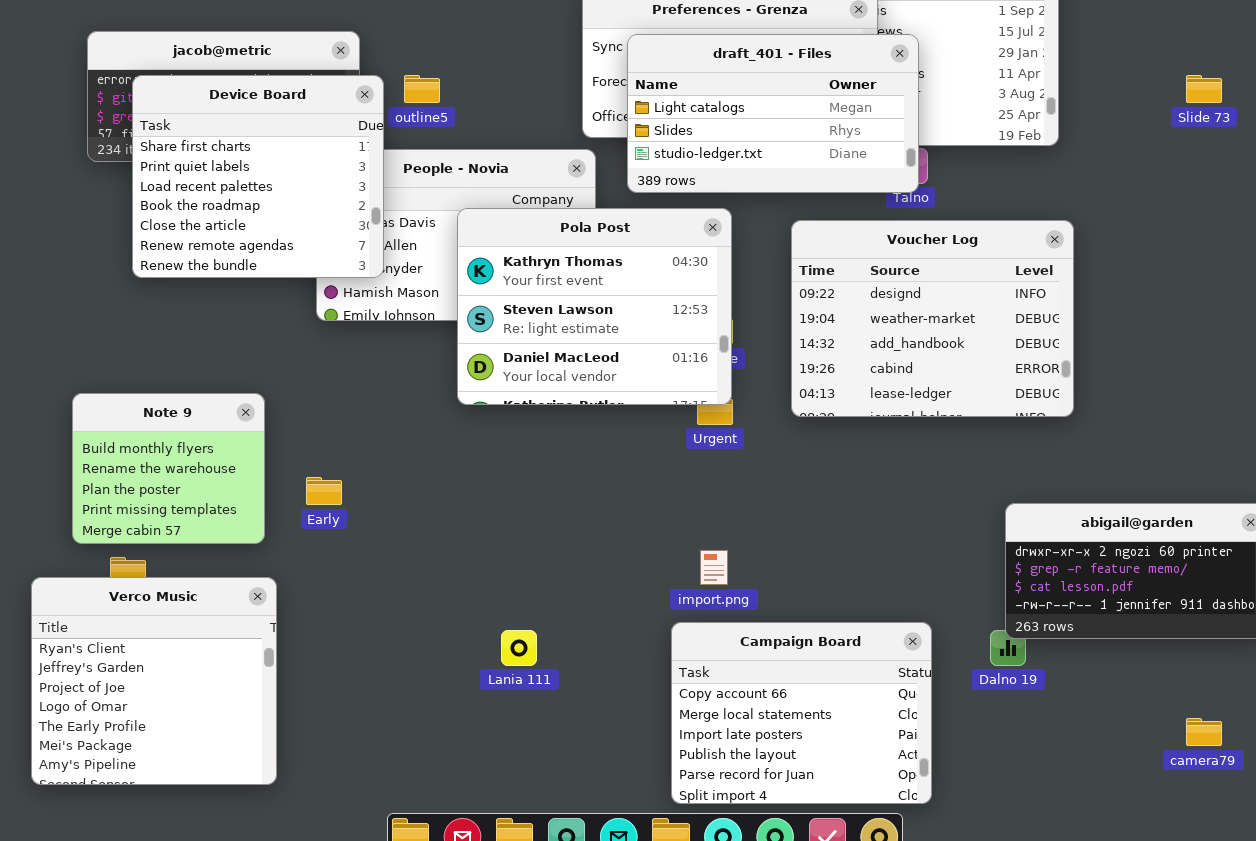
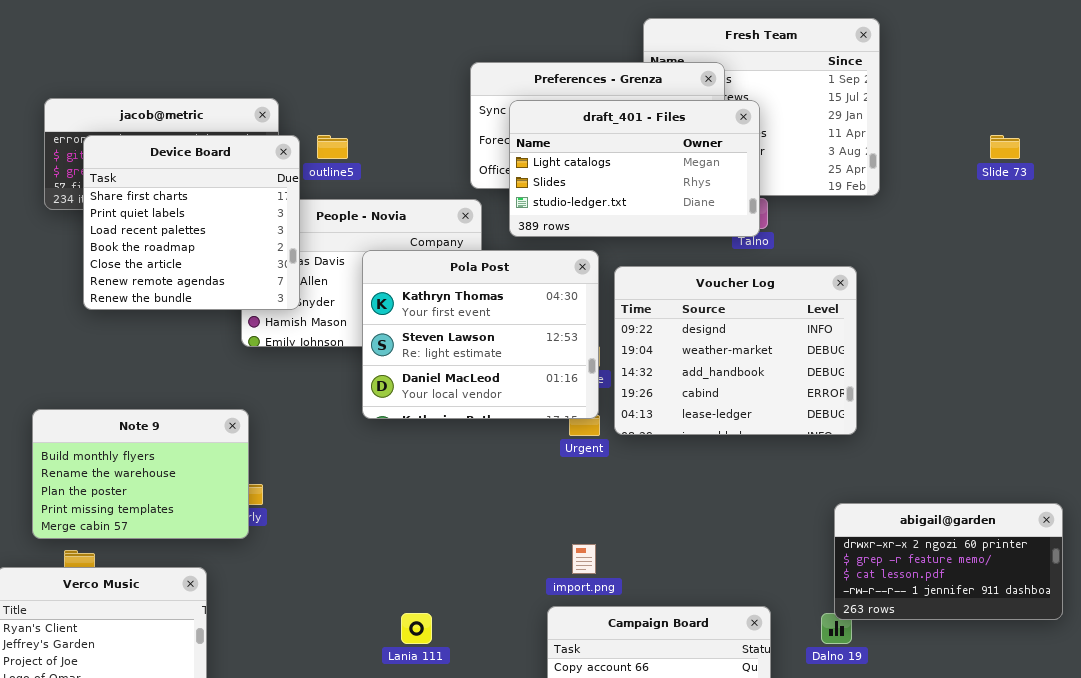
Voucher Log: [791,220,1074,417] -> [614,266,857,435], moved
Note 9: [72,393,265,544] -> [32,409,249,539], resized

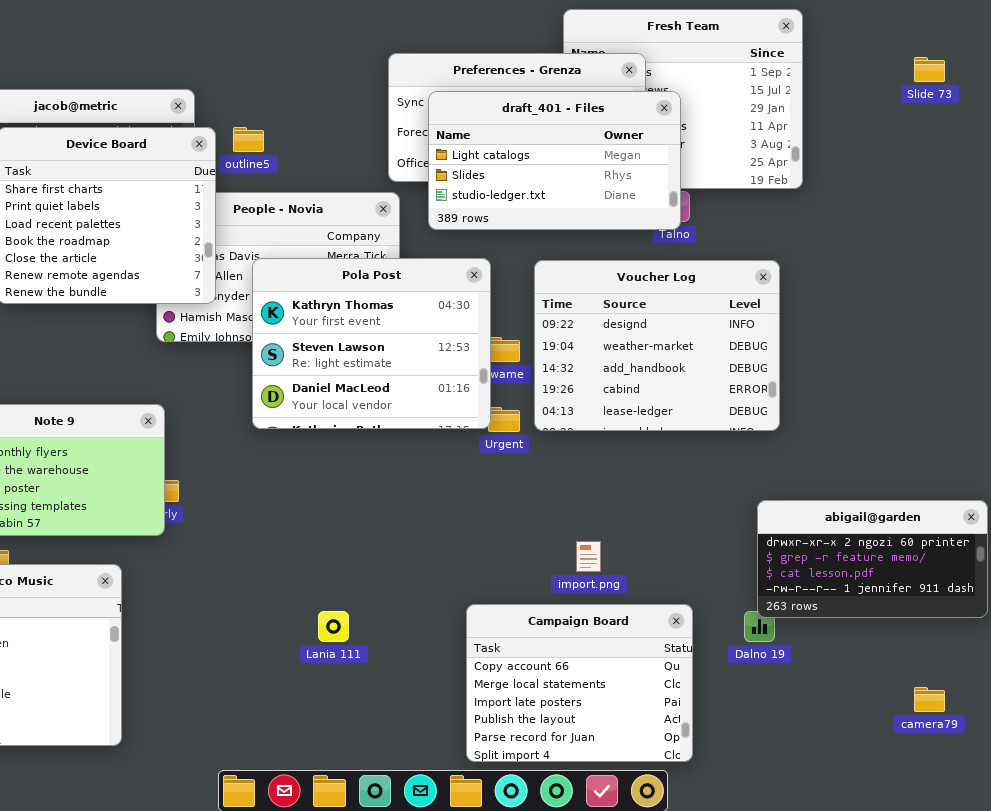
Slide 73: [990,135,1020,159] -> [914,57,945,82], moved
Pola Post: [362,250,599,419] -> [252,258,491,429], moved
import.png: [572,544,596,574] -> [576,541,601,572], moved

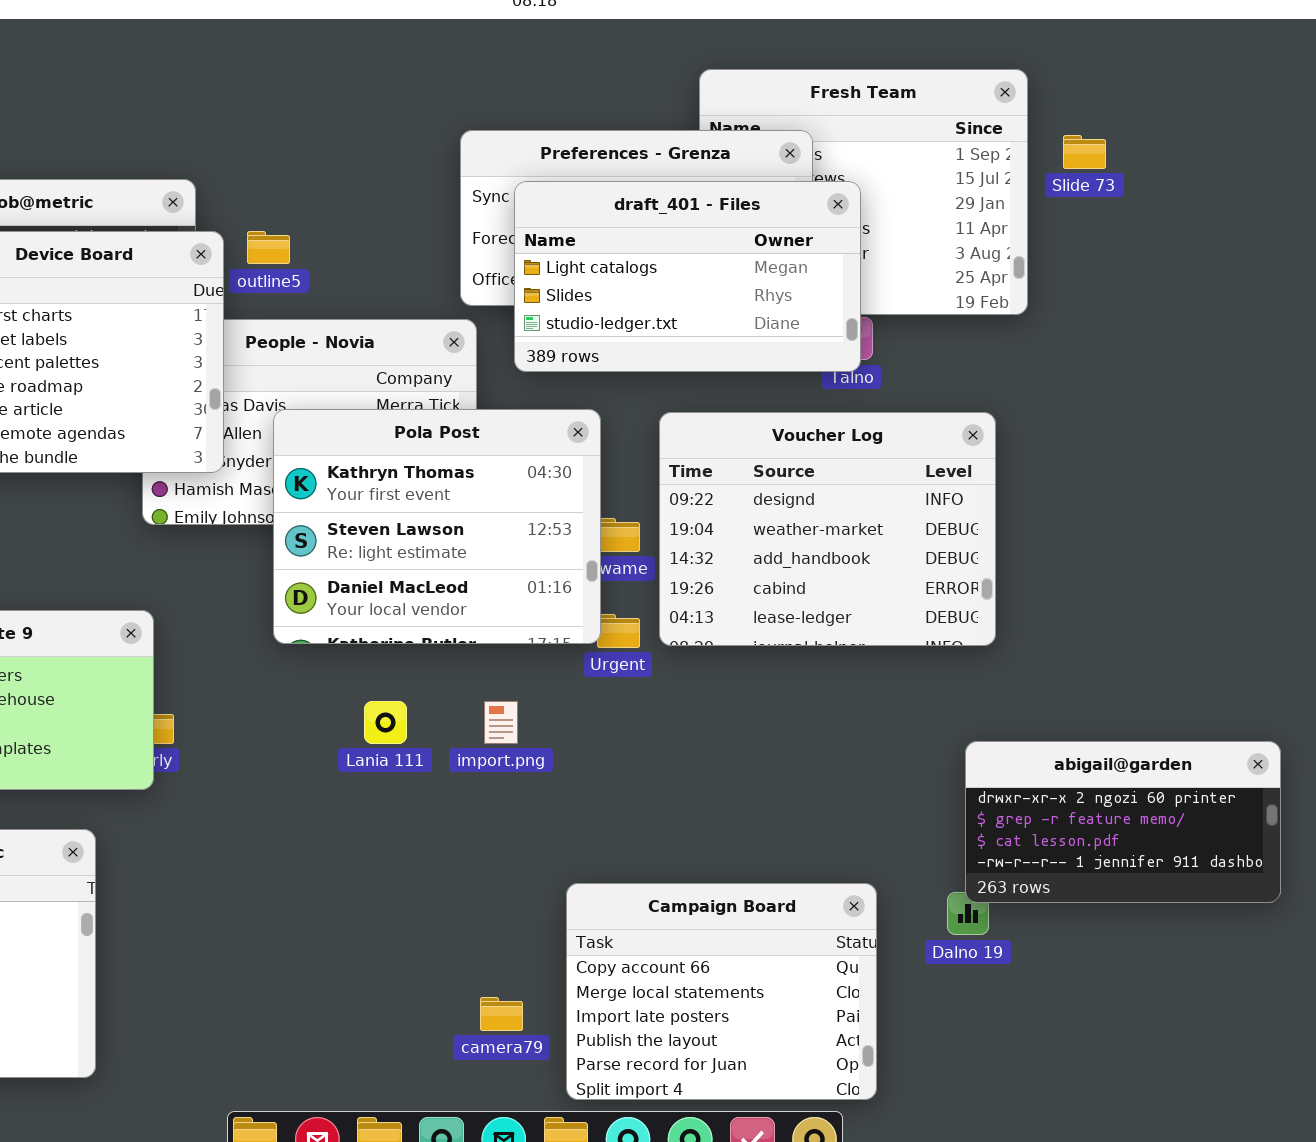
Slide 73: [914,57,945,82] -> [1063,135,1106,169], moved
import.png: [576,541,601,572] -> [484,701,518,744], moved
Lania 111: [318,611,349,642] -> [364,701,407,744], moved
camera79: [914,687,945,712] -> [480,997,523,1031], moved

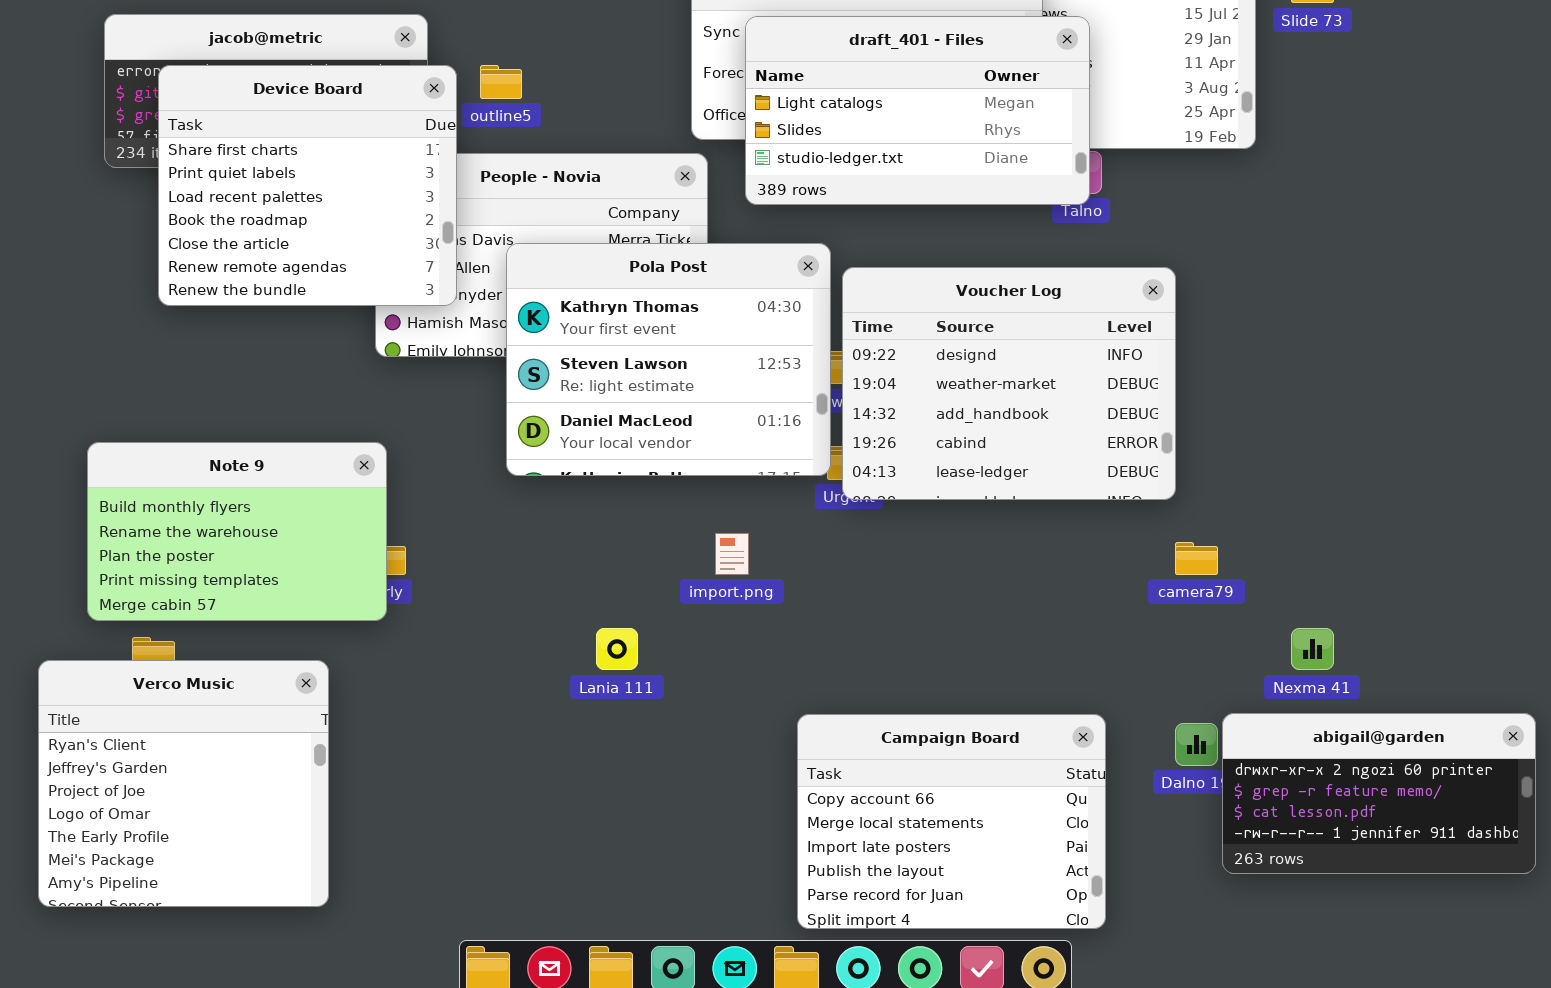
Voucher Log: [659,412,996,646] -> [842,267,1176,500], moved
Lania 111: [364,701,407,744] -> [596,628,638,670], moved
abigail@garden: [965,741,1281,903] -> [1222,713,1536,874], moved
camera79: [480,997,523,1031] -> [1175,542,1218,575], moved

